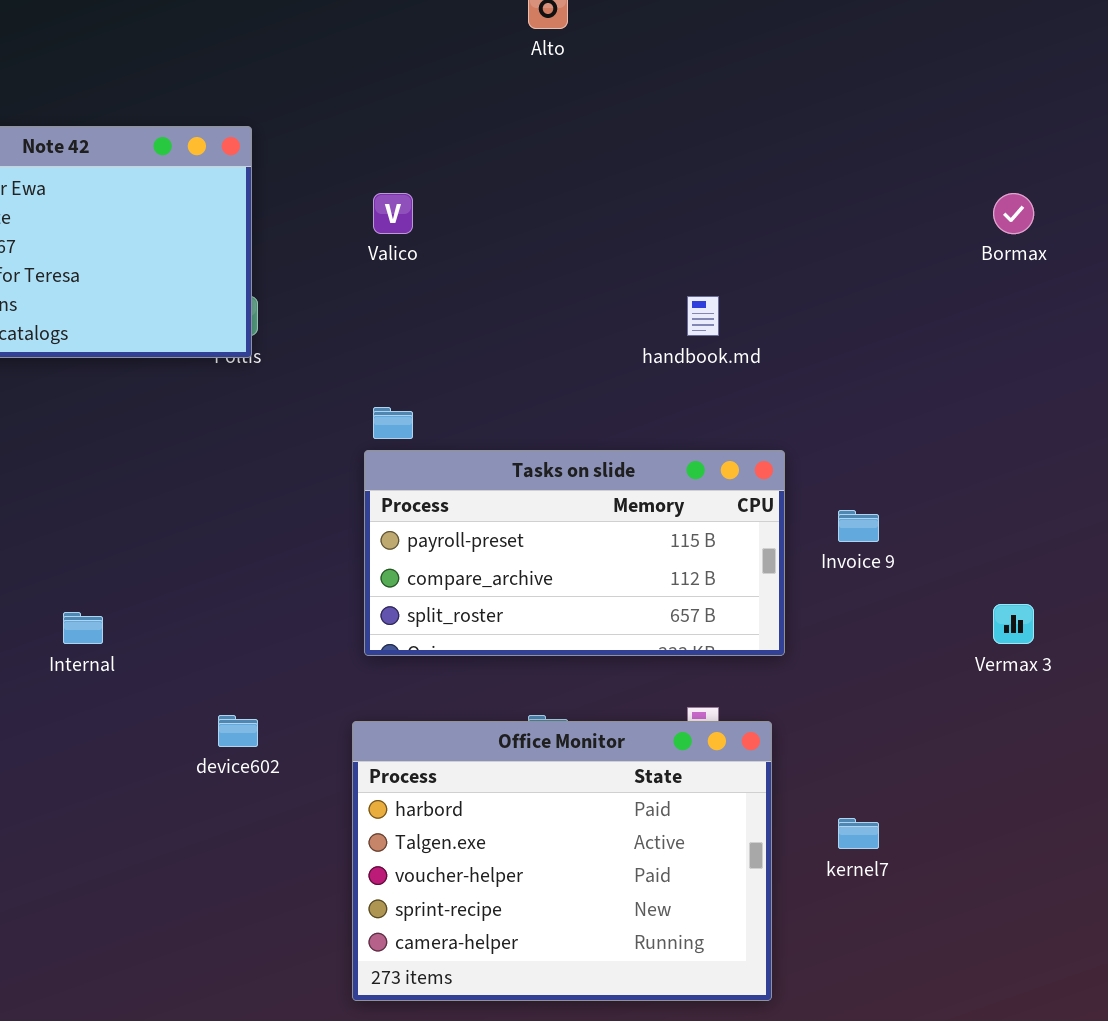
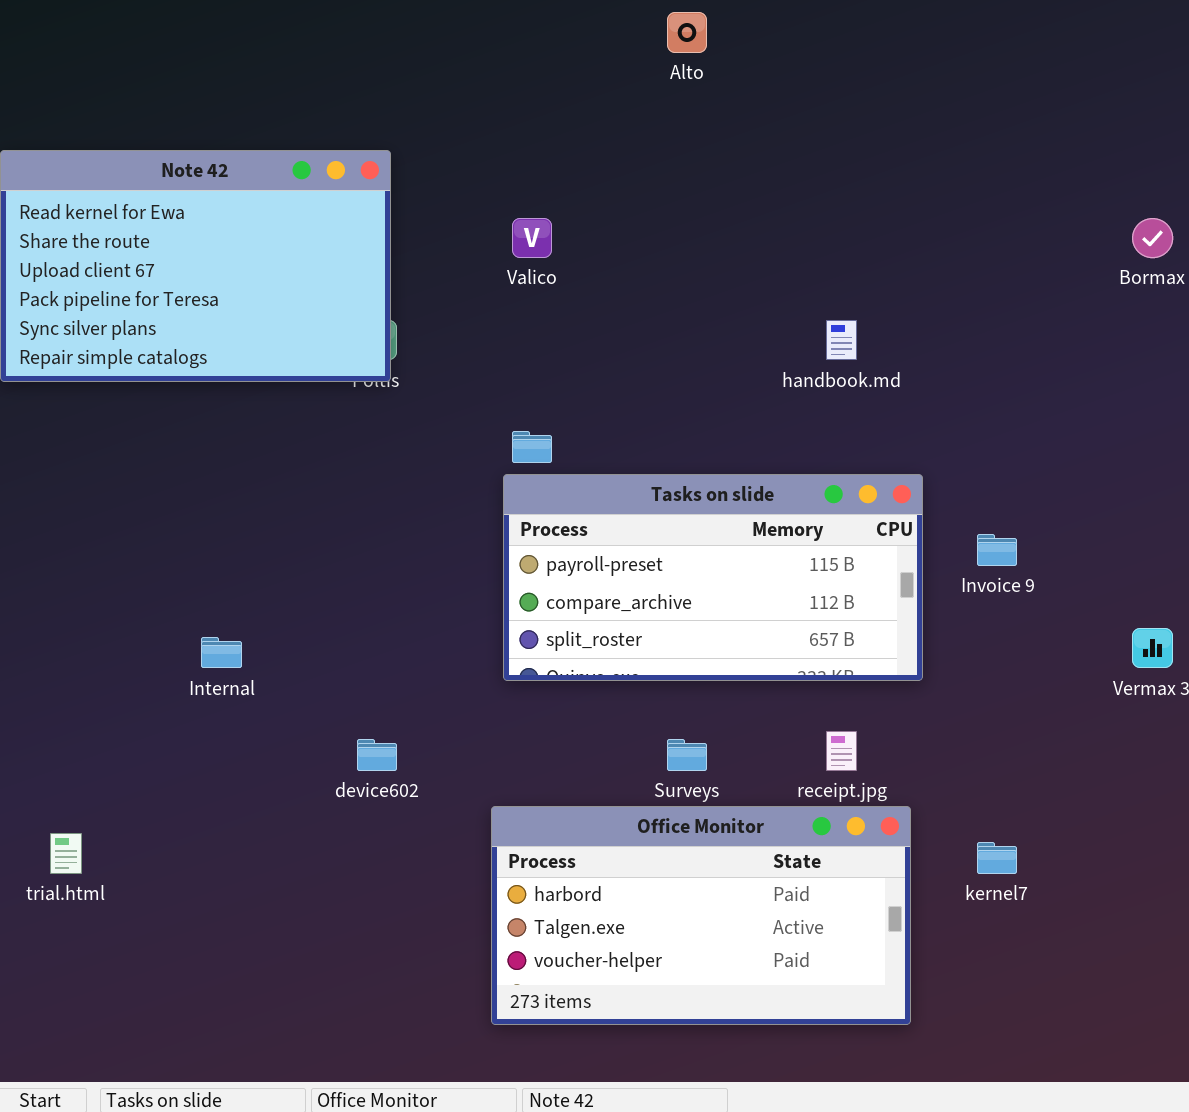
Office Monitor: [352,721,772,1001] -> [491,806,911,1025], resized

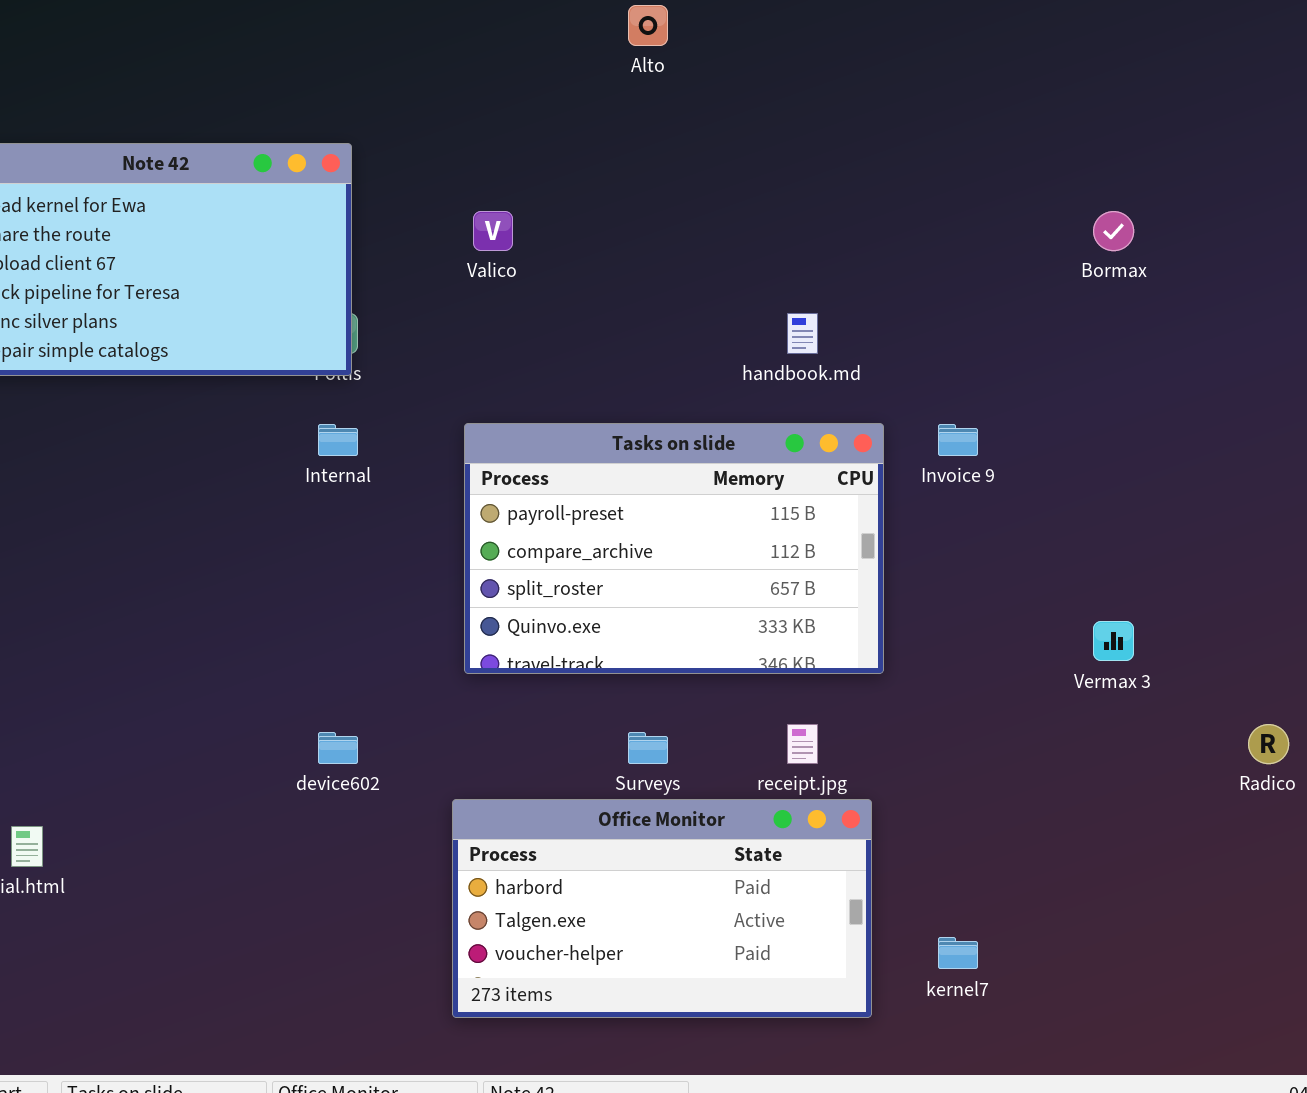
Tasks on slide: [503,474,923,681] -> [464,423,884,674], resized
Invoice 9: [977,534,1017,566] -> [938,424,978,456], moved
Internal: [201,637,242,668] -> [318,424,358,456], moved
kernel7: [977,842,1017,874] -> [938,937,978,969], moved

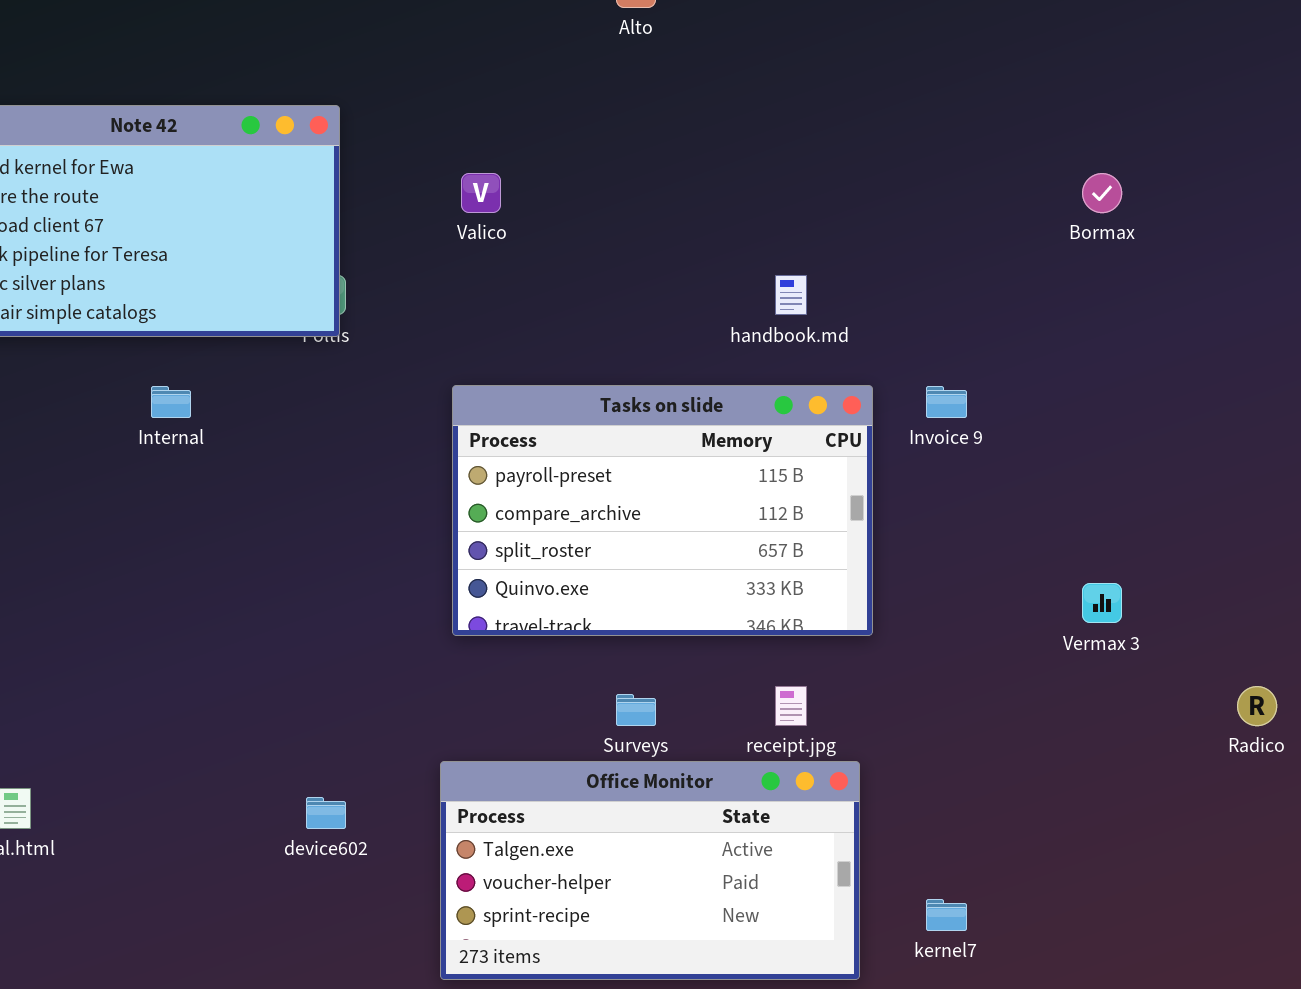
Internal: [318,424,358,456] -> [151,386,191,418], moved
device602: [318,732,358,764] -> [306,797,346,829], moved
Office Monitor: [452,799,872,1018] -> [440,761,860,980], scrolled down 1 row

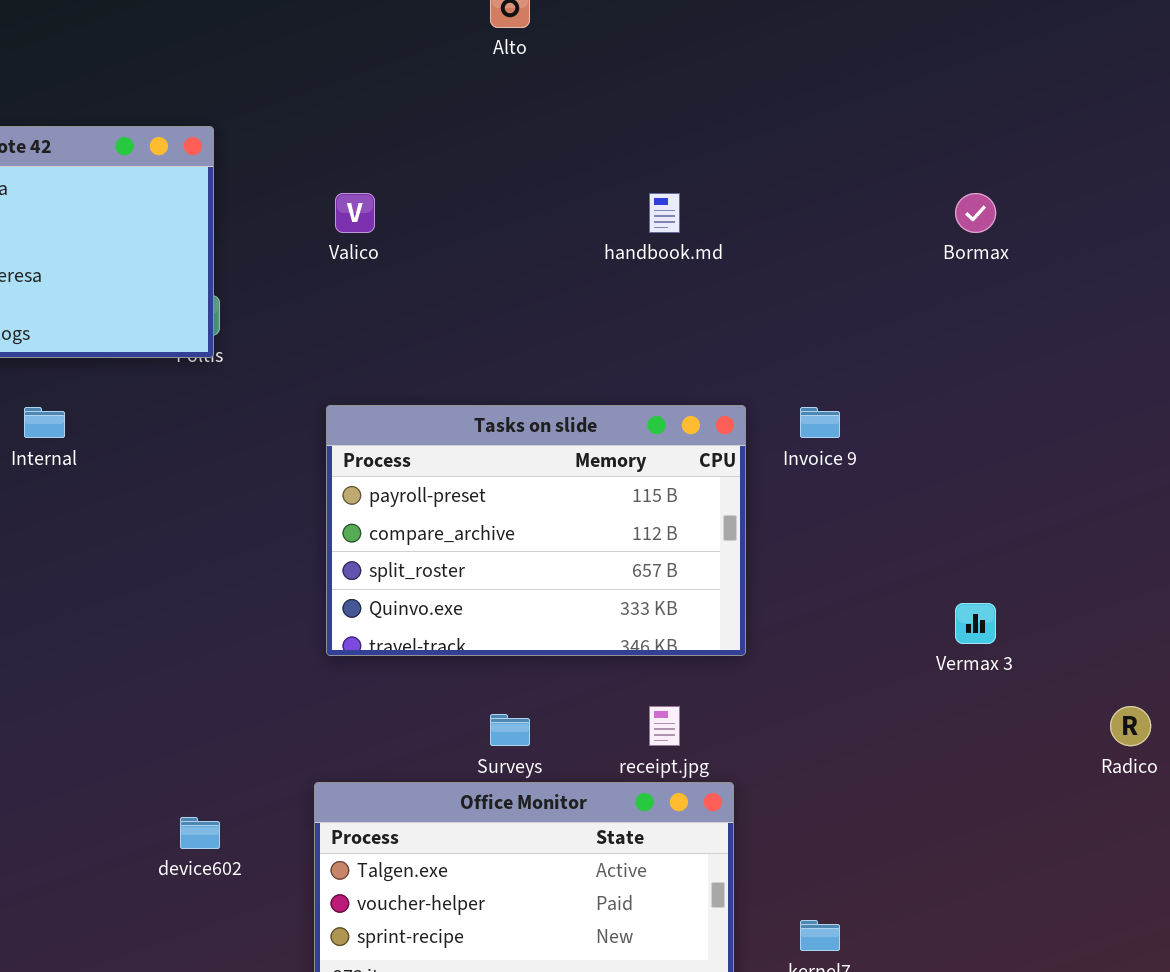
handbook.md: [775,275,807,315] -> [649,193,680,233], moved

